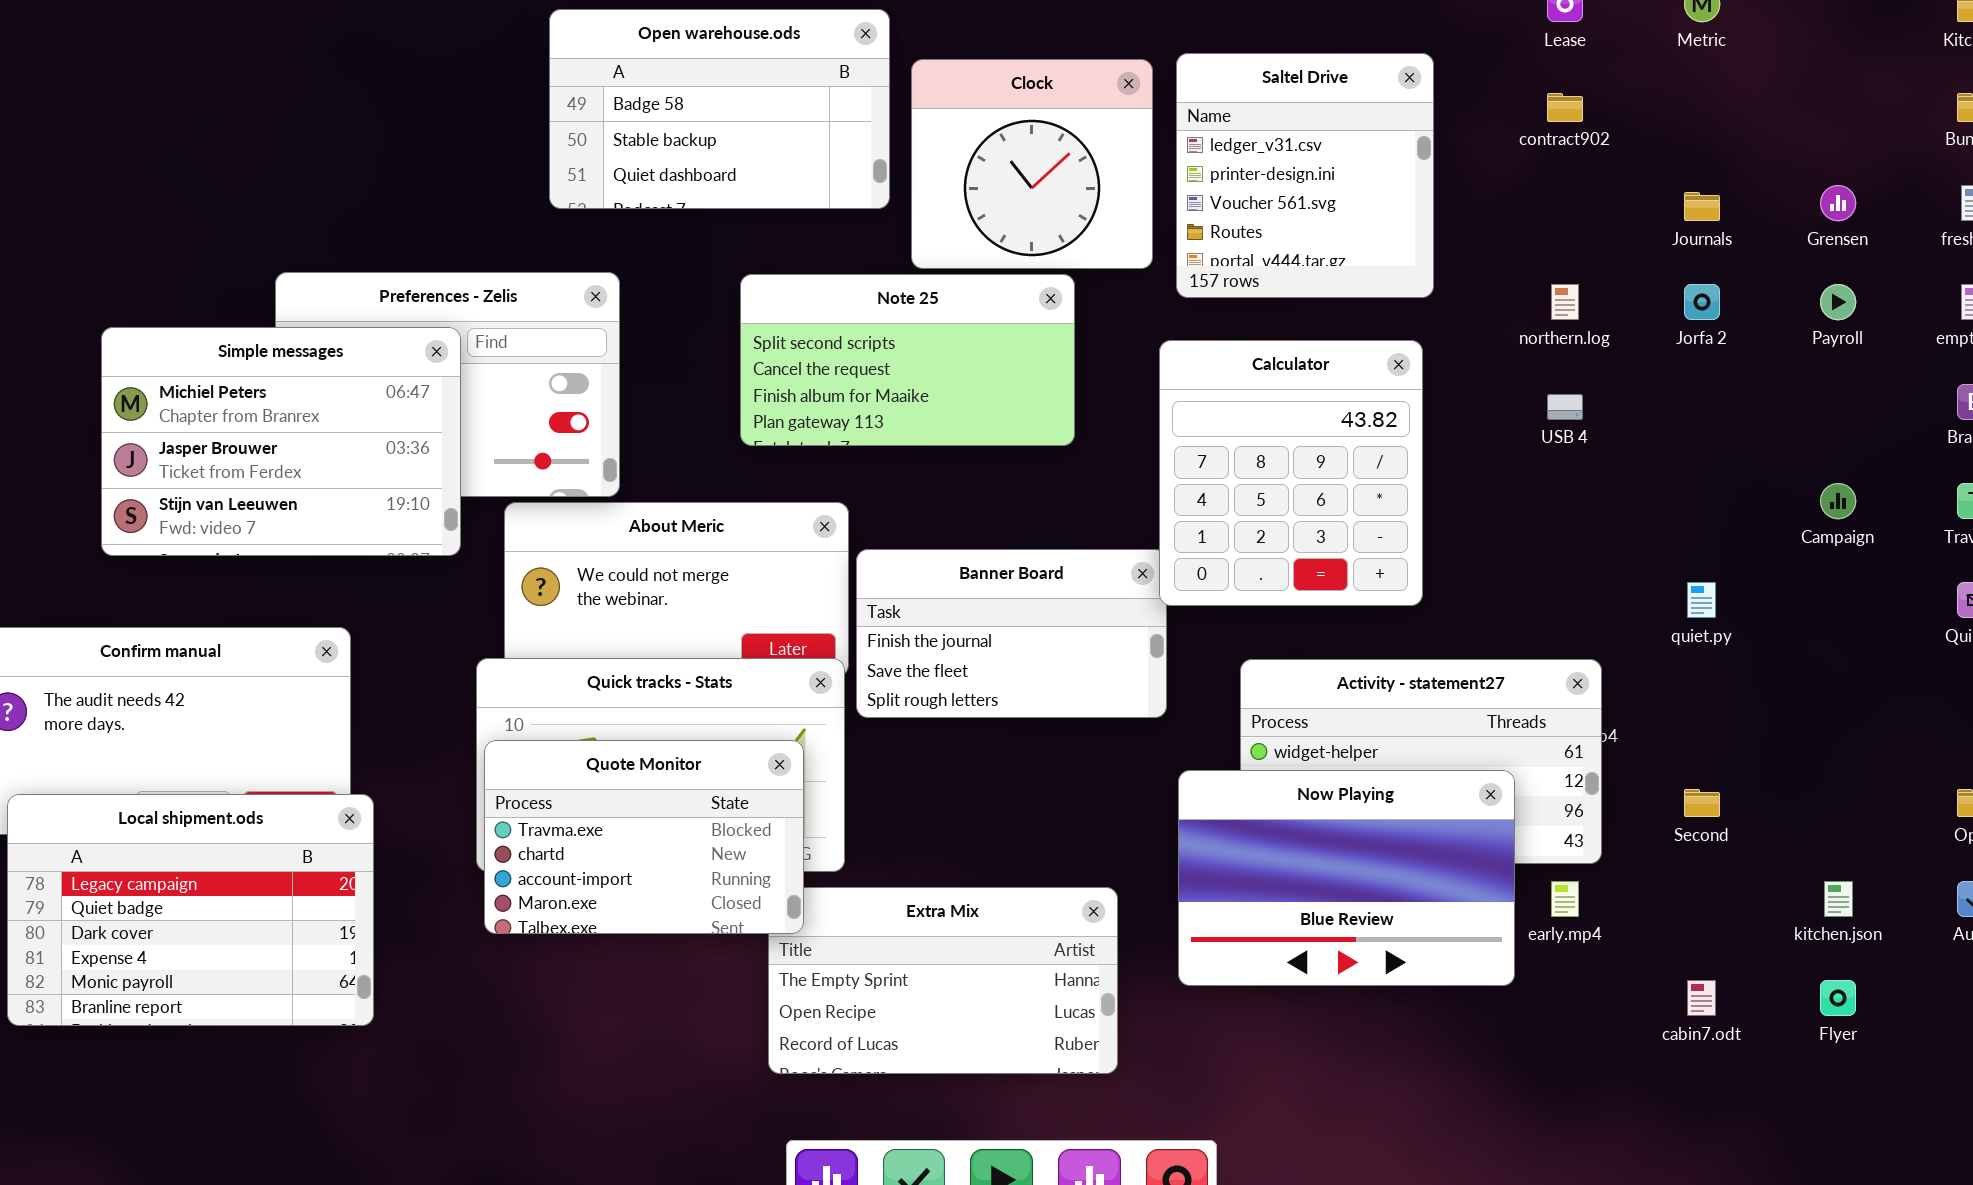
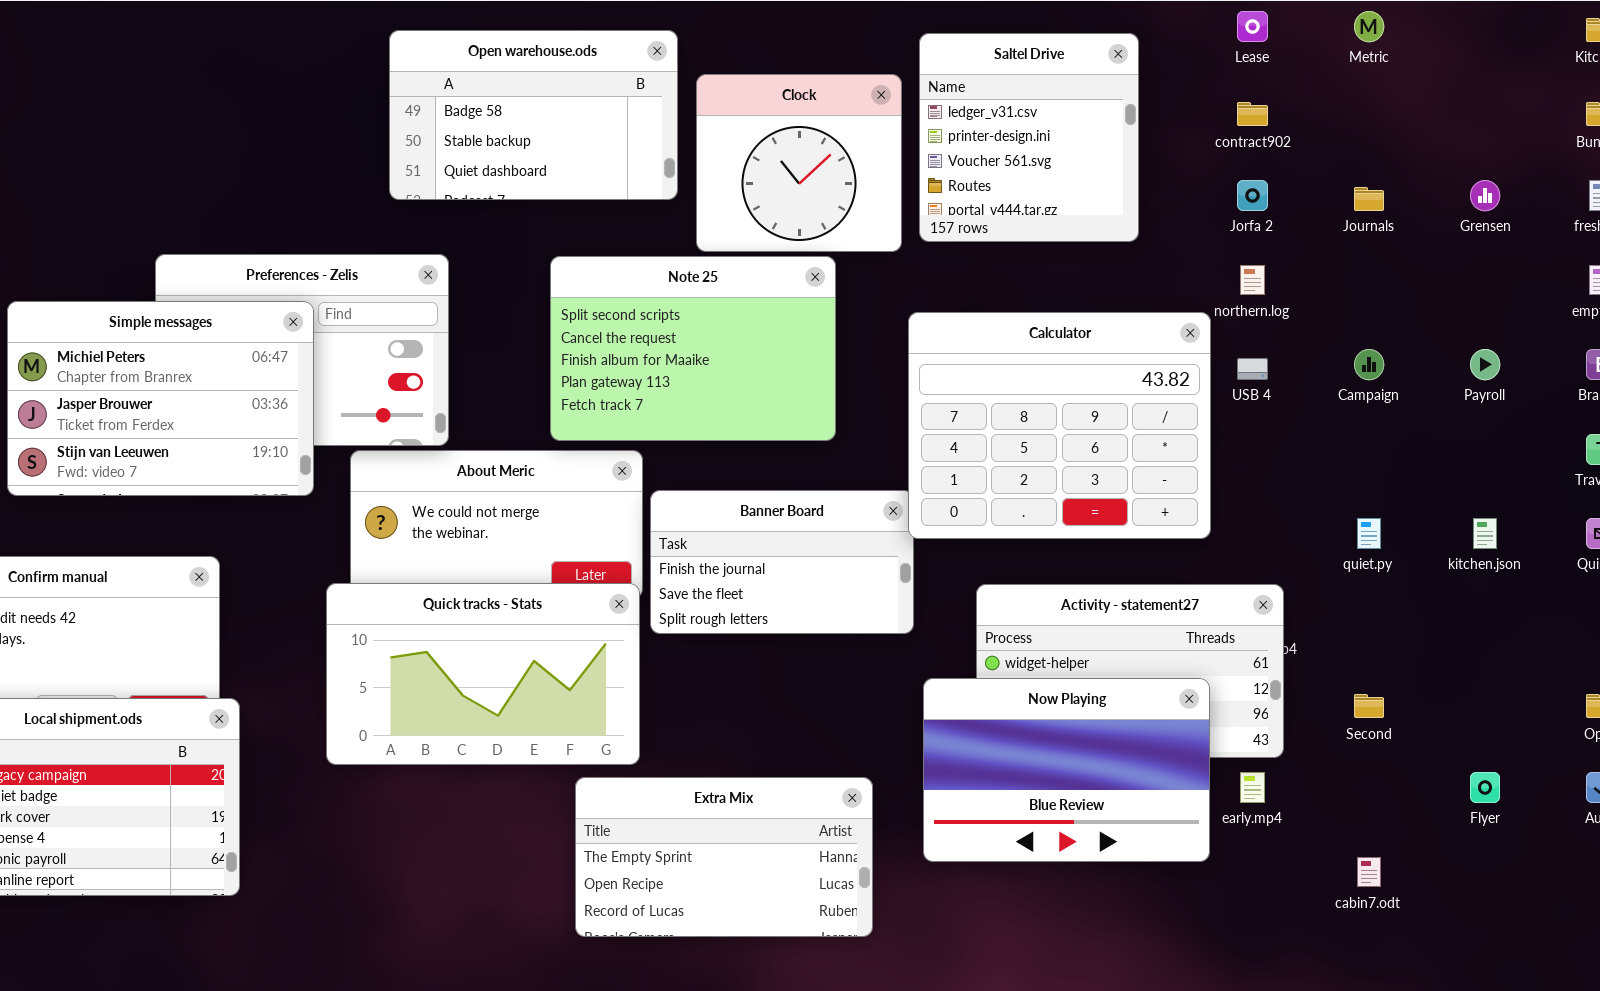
Saltel Drive: [1176,53,1434,298] -> [919,33,1139,242], moved
Note 25: [740,274,1075,446] -> [550,256,836,441], resized
Jorfa 2: [1684,284,1720,320] -> [1237,180,1268,211], moved
Payroll: [1820,284,1856,320] -> [1470,349,1500,380], moved
Calculator: [1159,340,1423,606] -> [908,312,1211,539], resized
Campaign: [1820,483,1856,519] -> [1354,349,1384,380], moved
Quote Monitor: [484,740,804,934] -> none, closed
kitchen.json: [1824,881,1853,917] -> [1473,518,1497,549], moved
Flyer: [1820,980,1856,1016] -> [1470,772,1500,803], moved

